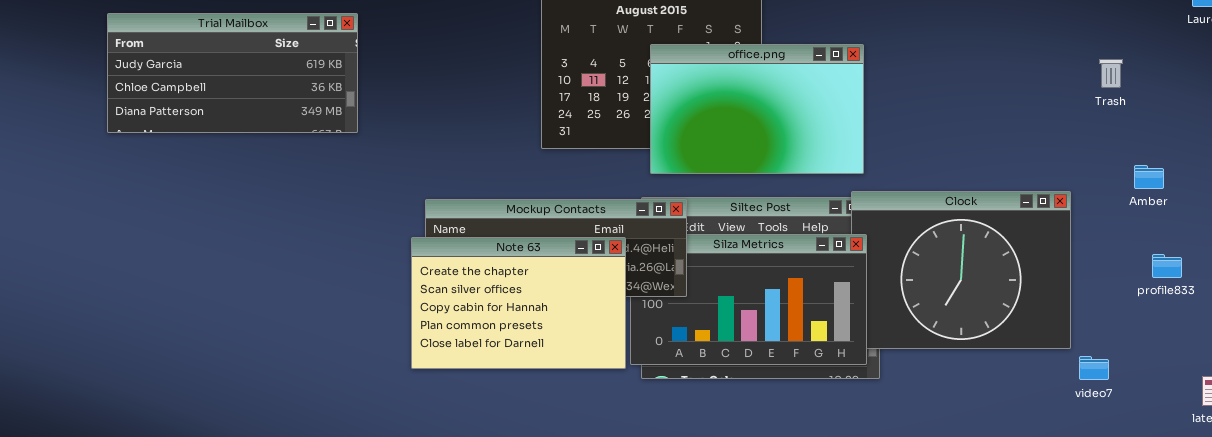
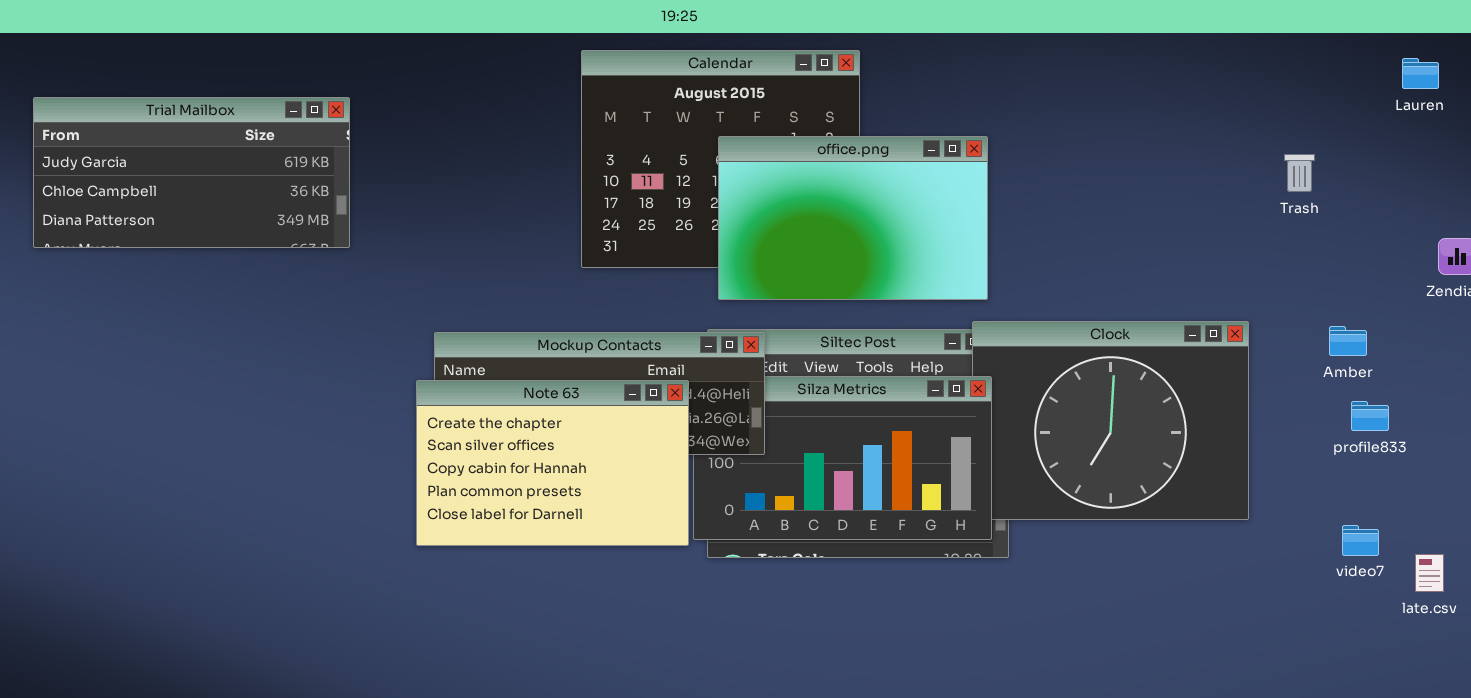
Amber: [1134,165,1164,189] -> [1329,326,1367,356], moved
video7: [1079,356,1109,380] -> [1342,525,1379,556], moved

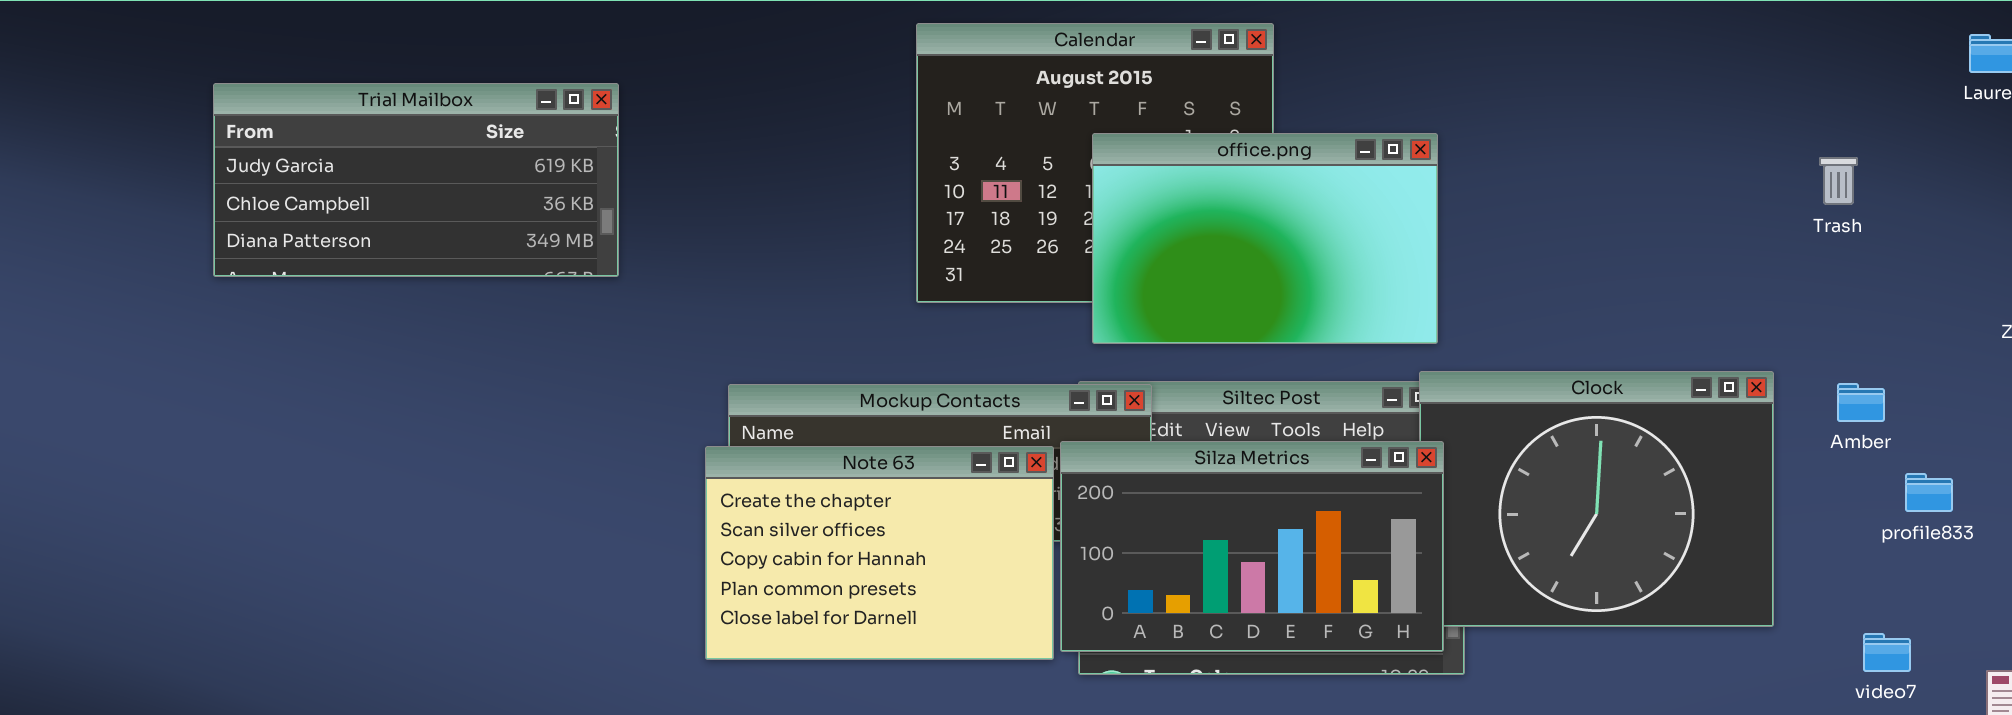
Amber: [1329,326,1367,356] -> [1837,383,1885,422], moved
Silza Metrics: [693,376,992,540] -> [1060,441,1444,652], raised
video7: [1342,525,1379,556] -> [1863,633,1911,672], moved

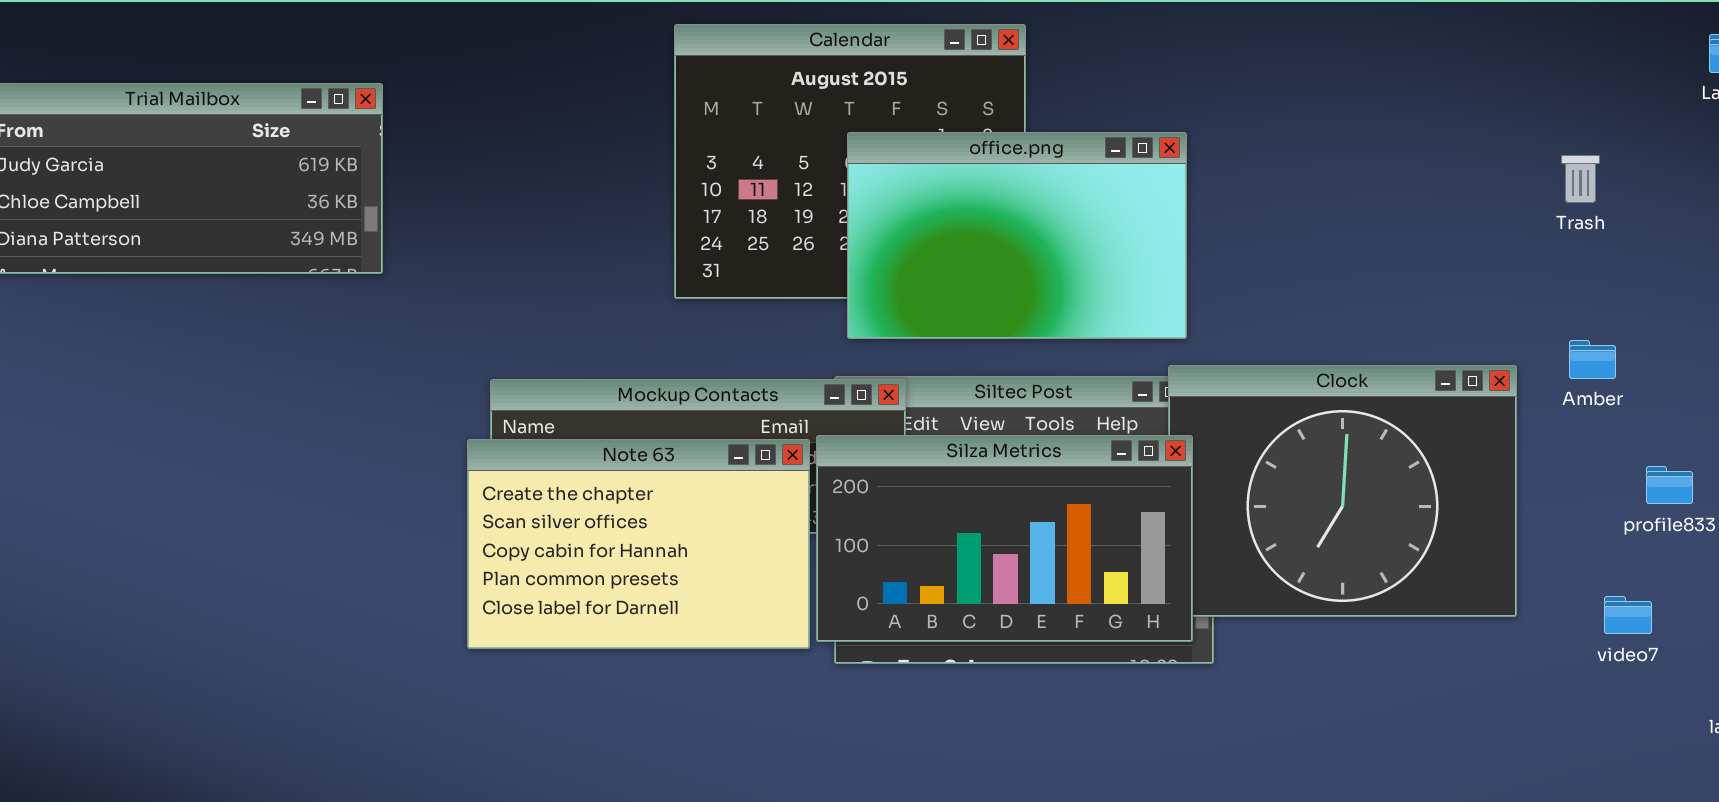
Amber: [1837,383,1885,422] -> [1569,340,1616,379], moved
video7: [1863,633,1911,672] -> [1604,596,1652,634], moved

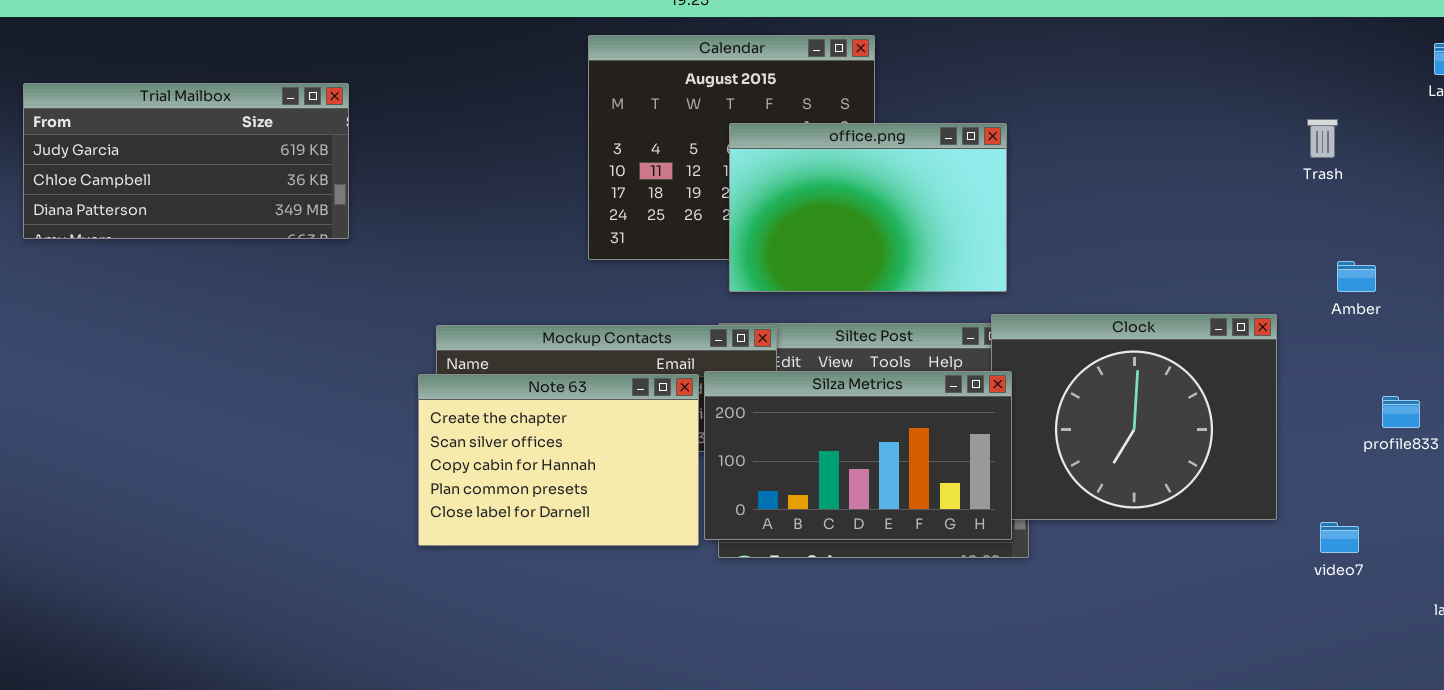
Trash: [1561,155,1600,203] -> [1307,119,1338,158], moved
Amber: [1569,340,1616,379] -> [1337,261,1376,292], moved
video7: [1604,596,1652,634] -> [1320,522,1359,553], moved

